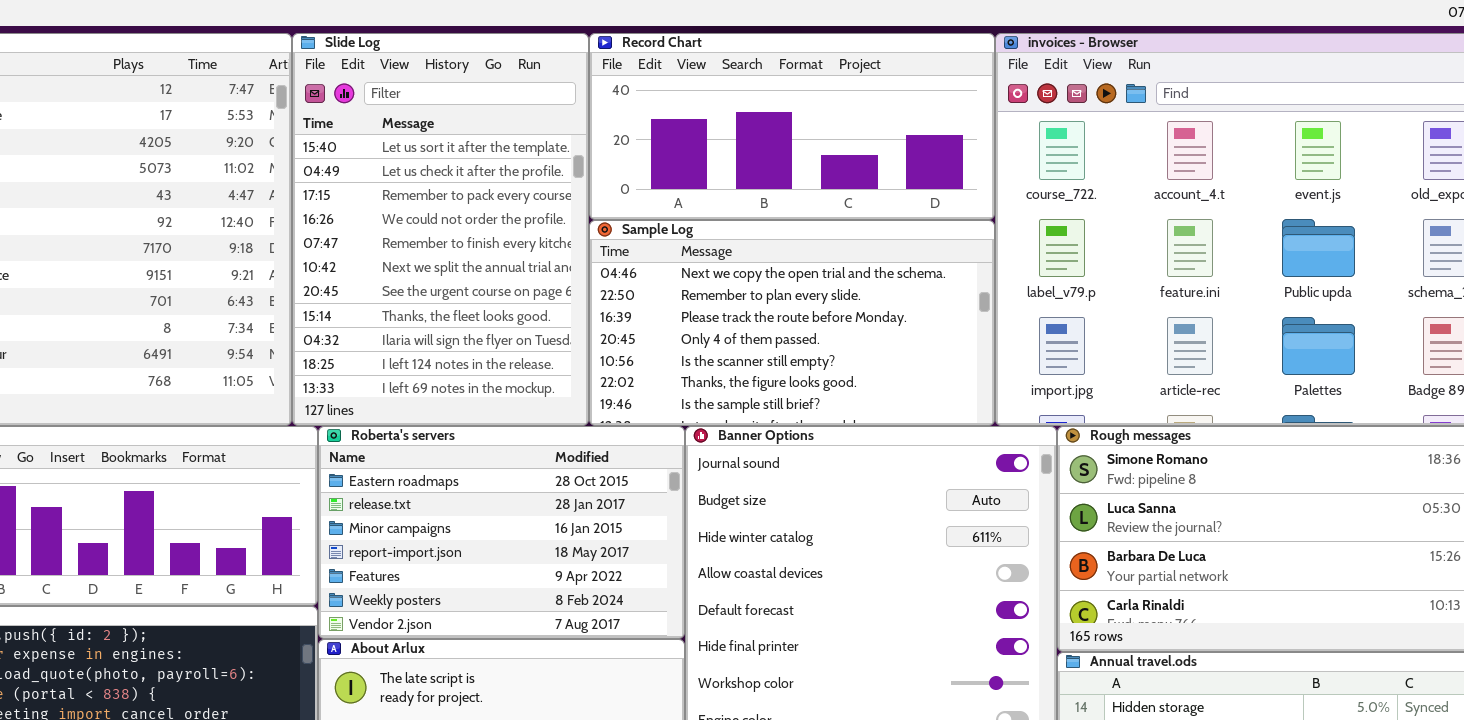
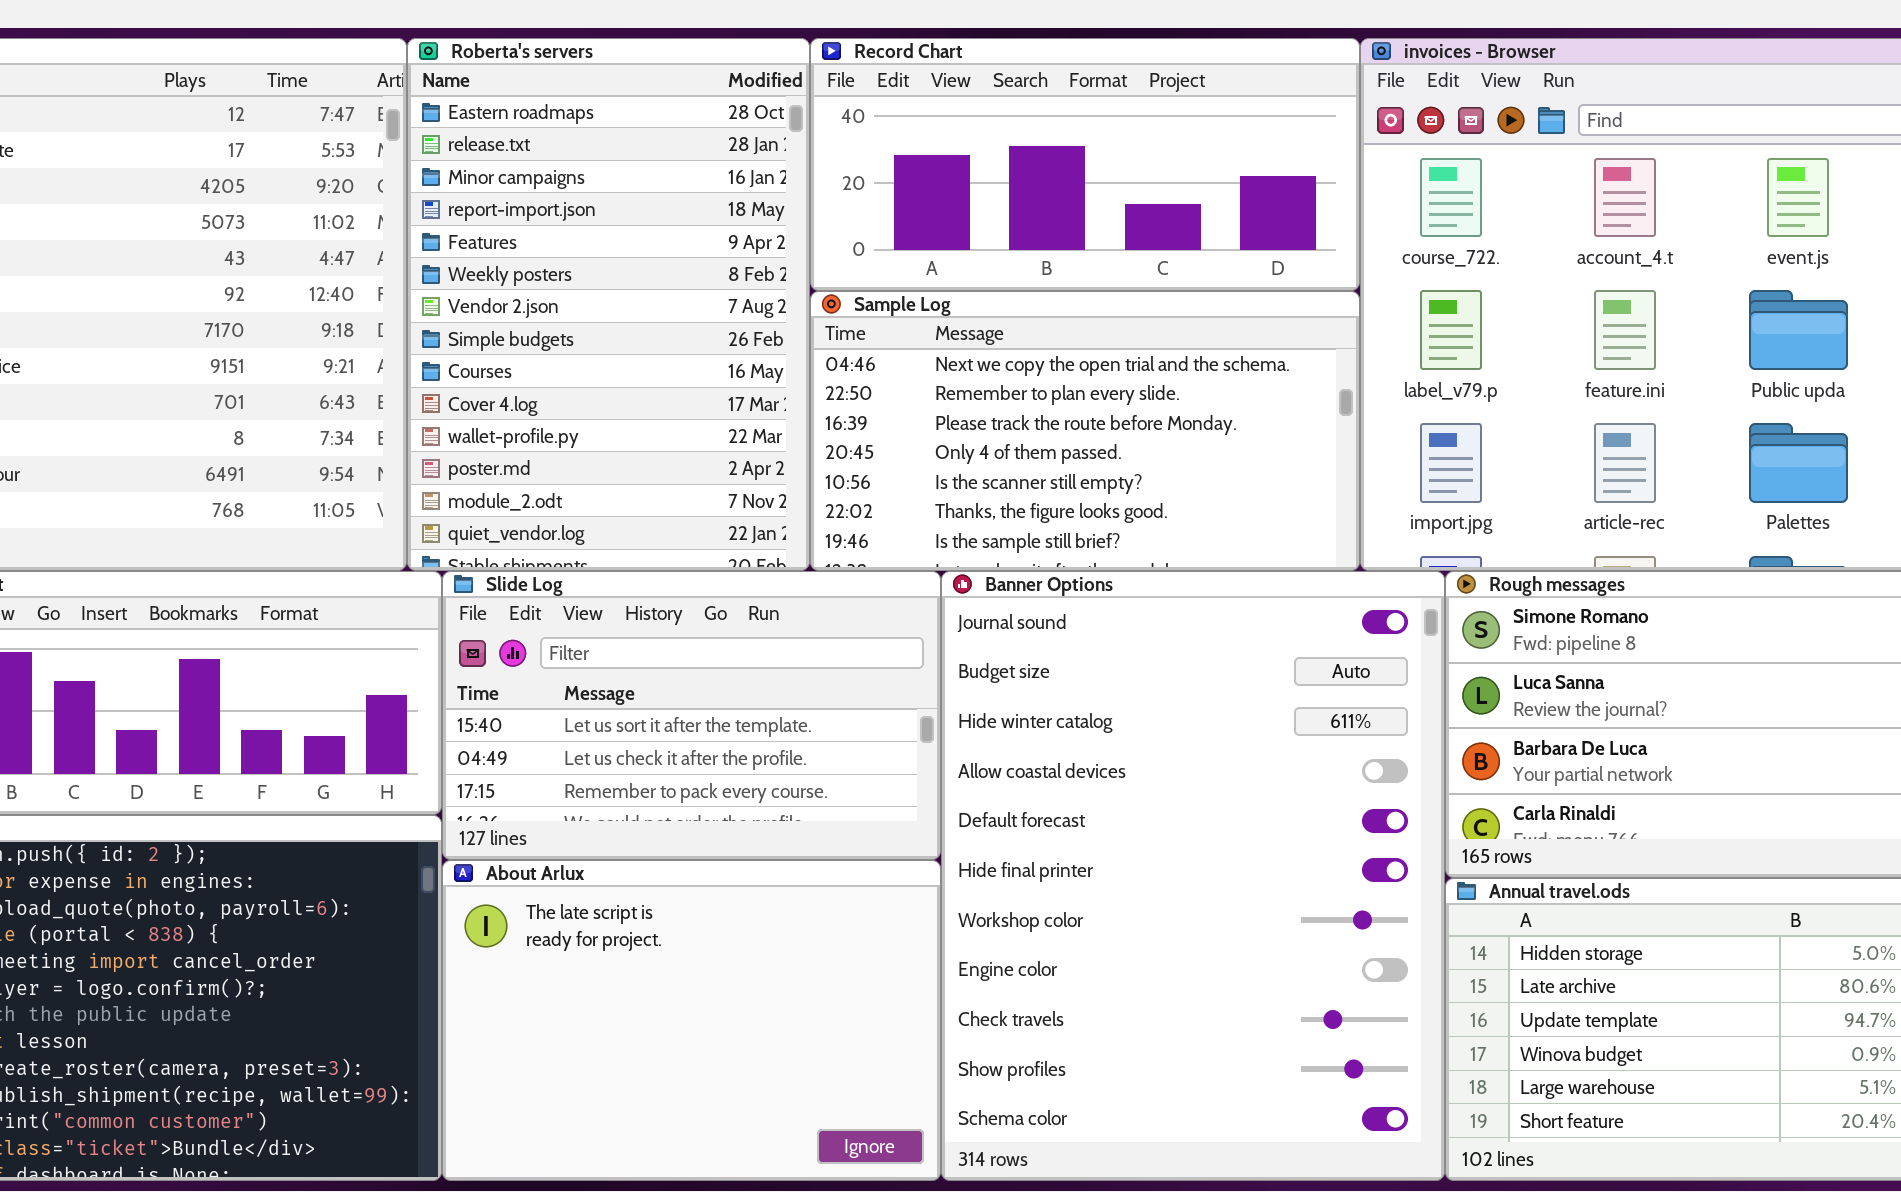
Slide Log: [292,33,589,426] -> [442,571,941,860], moved, resized
Roberta's servers: [318,426,685,639] -> [407,38,810,571], moved, resized

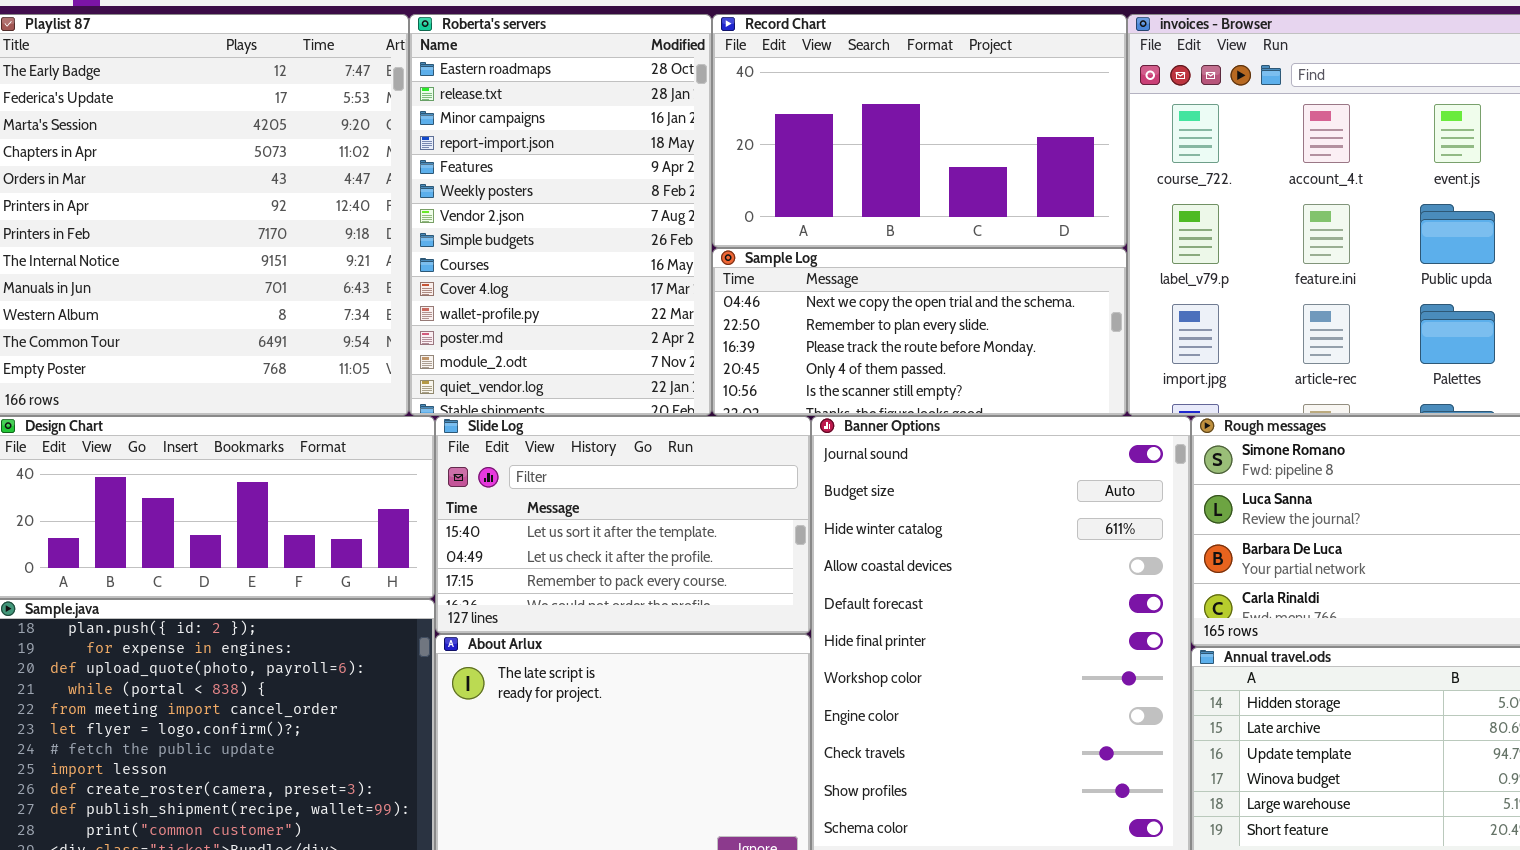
Record Chart: [810,38,1360,291] -> [712,14,1127,248], resized
Sample Log: [810,291,1360,571] -> [712,248,1127,416], resized

